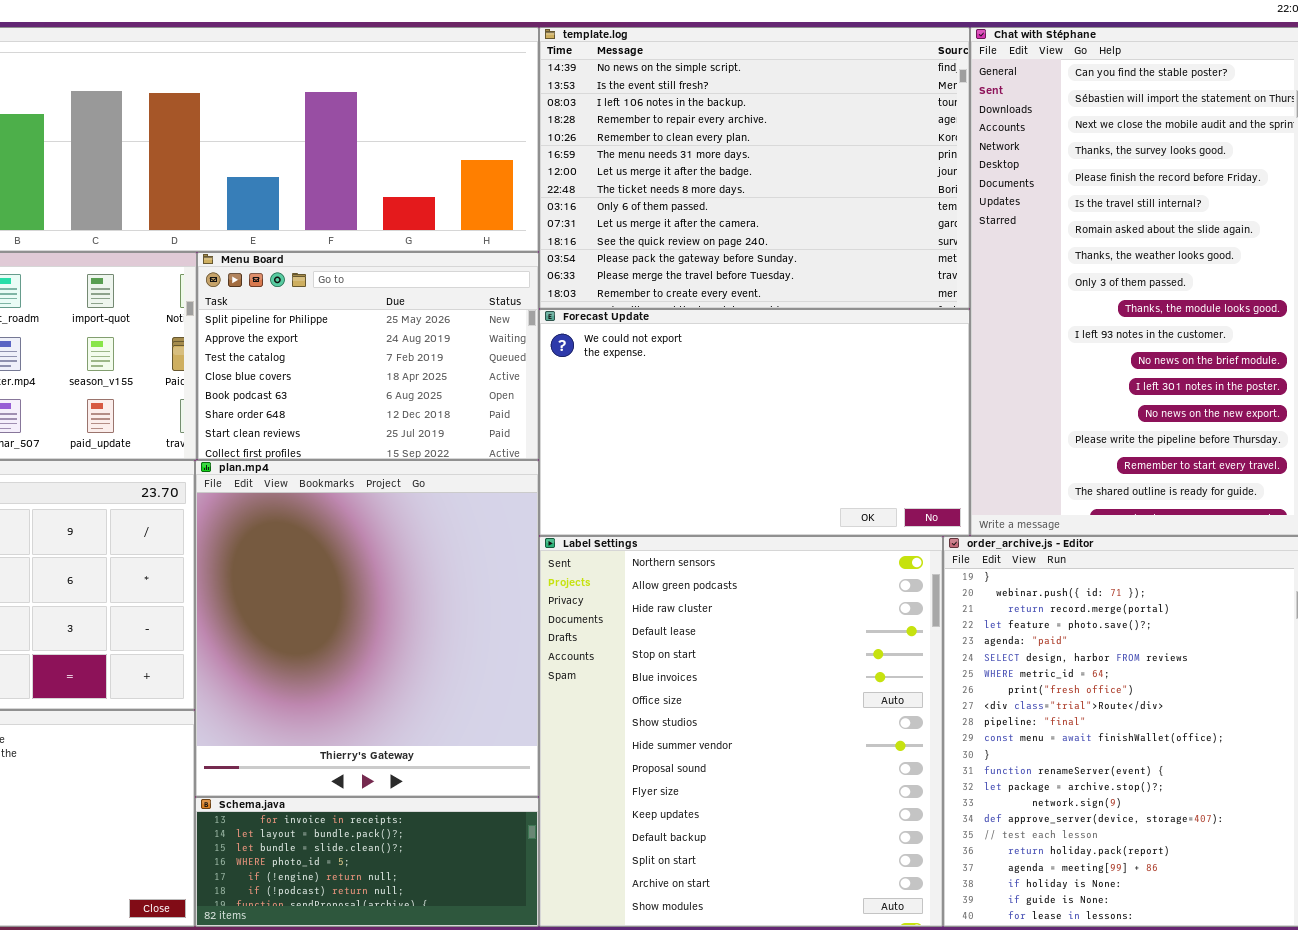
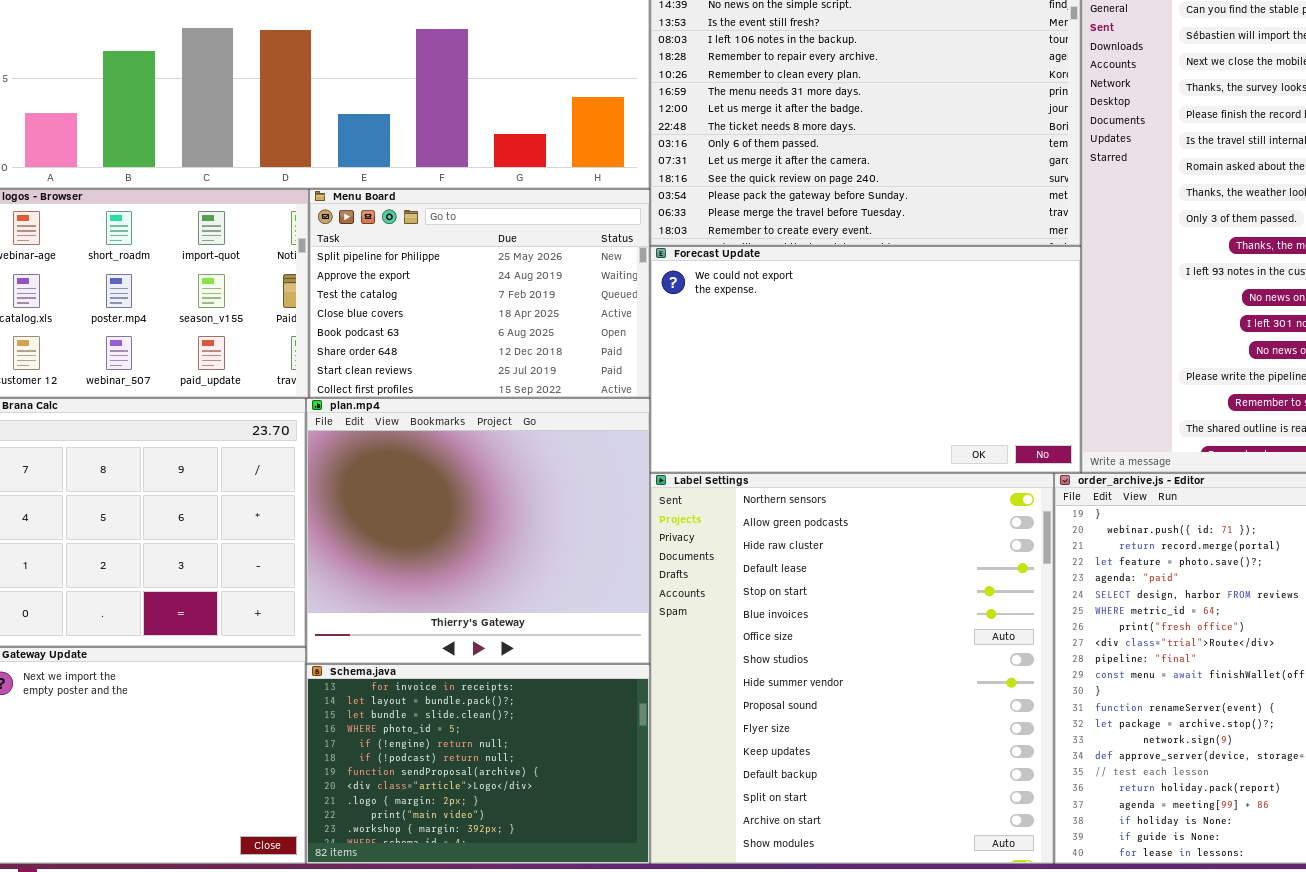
plan.mp4: [195,460,539,797] -> [306,398,650,664], resized
Schema.java: [195,797,539,927] -> [306,664,650,864], resized

